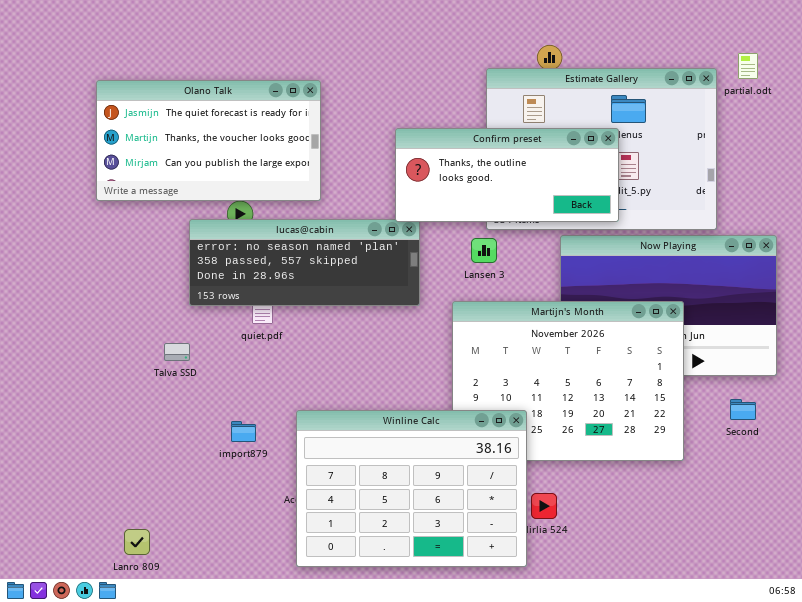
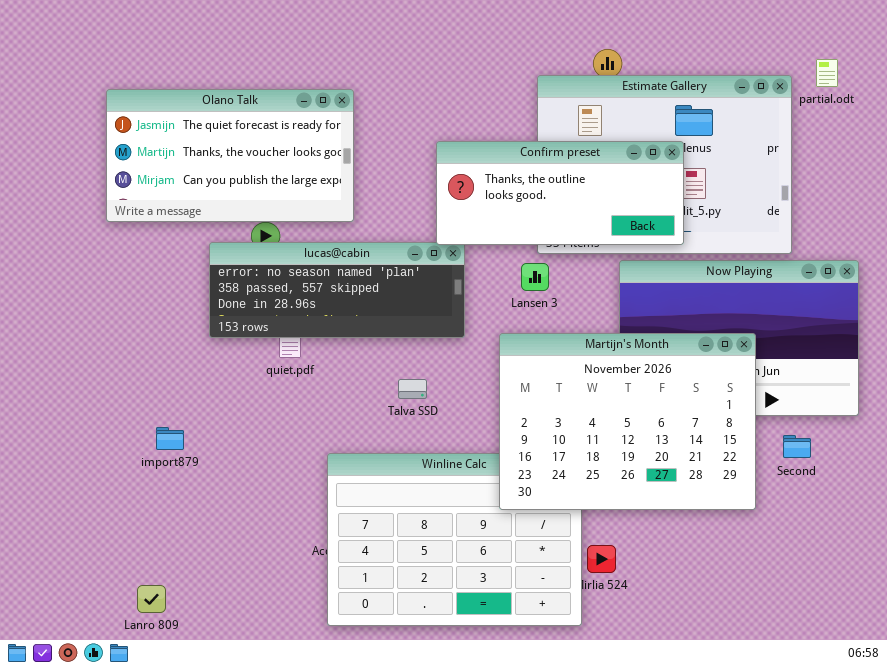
Martijn's Month: [452,301,684,461] -> [499,333,756,510], raised
Talva SSD: [164,343,190,361] -> [398,379,427,399], moved
Second: [730,399,756,420] -> [783,435,811,458], moved
import879: [231,421,256,442] -> [156,427,184,450], moved

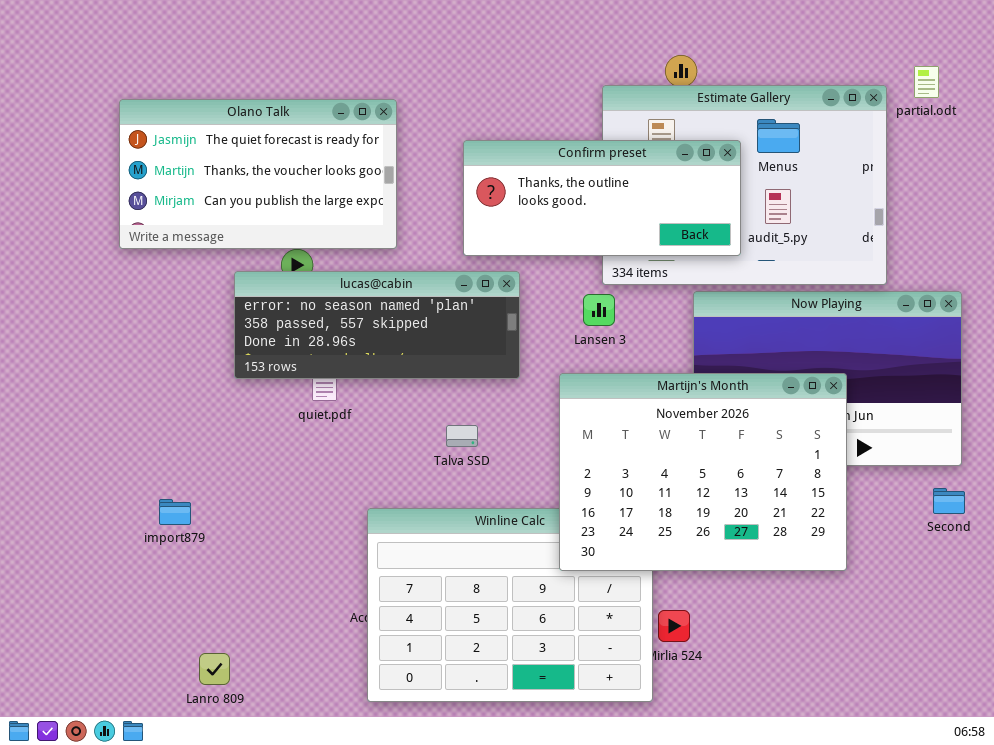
Confirm preset: [436,141,684,245] -> [463,140,741,256], moved
import879: [156,427,184,450] -> [159,499,191,525], moved
Second: [783,435,811,458] -> [933,488,965,514], moved
Lanro 809: [137,585,166,613] -> [199,653,230,685], moved

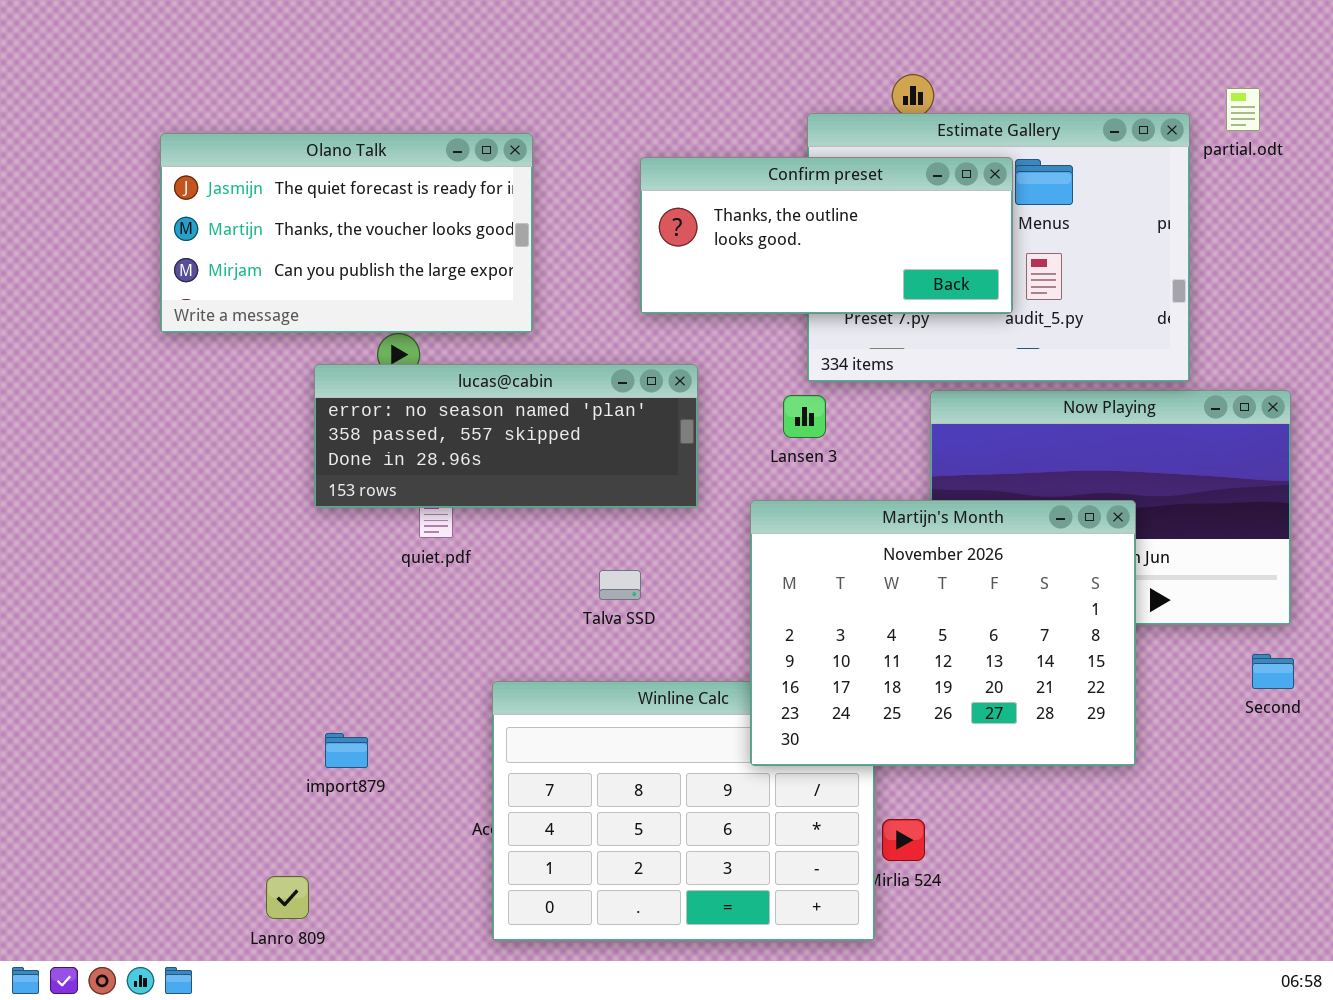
Confirm preset: [463,140,741,256] -> [640,157,1013,314], moved
import879: [159,499,191,525] -> [325,733,368,768], moved

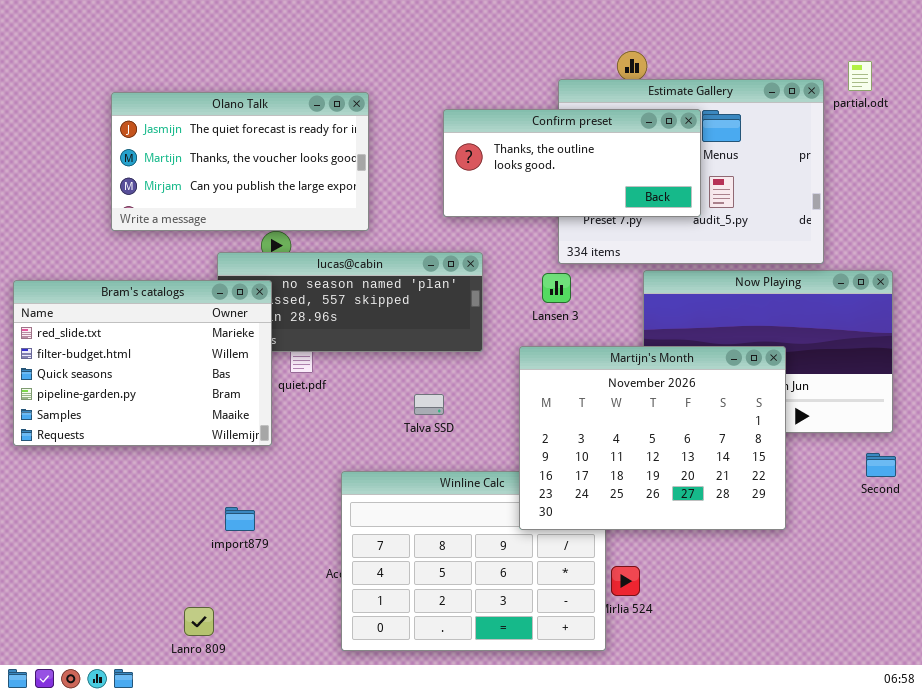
Bram's catalogs: none -> [13,280,272,446], opened

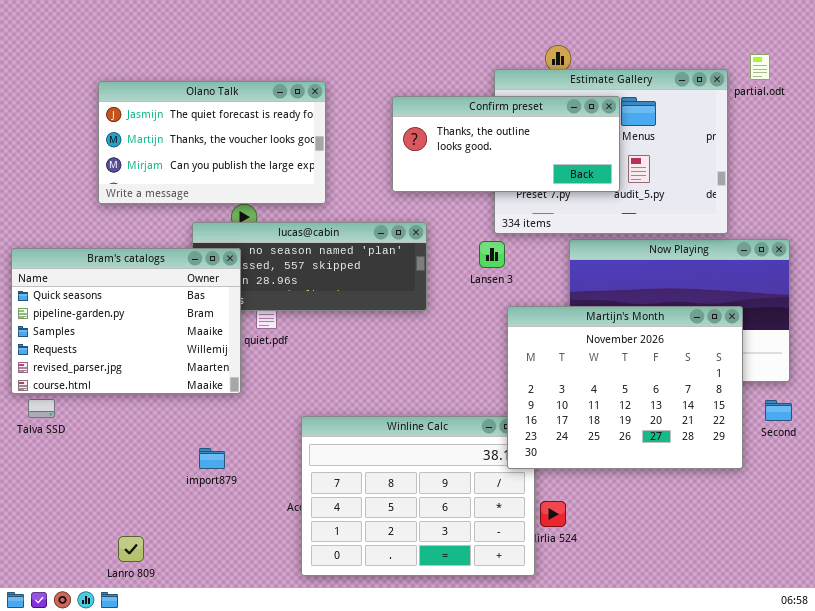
Bram's catalogs: [13,280,272,446] -> [11,248,241,394], scrolled down 2 rows
Martijn's Month: [519,346,786,530] -> [507,306,743,469], moved
Talva SSD: [414,394,444,415] -> [28,399,55,418], moved
Lanro 809: [184,607,214,636] -> [118,536,144,562], moved

